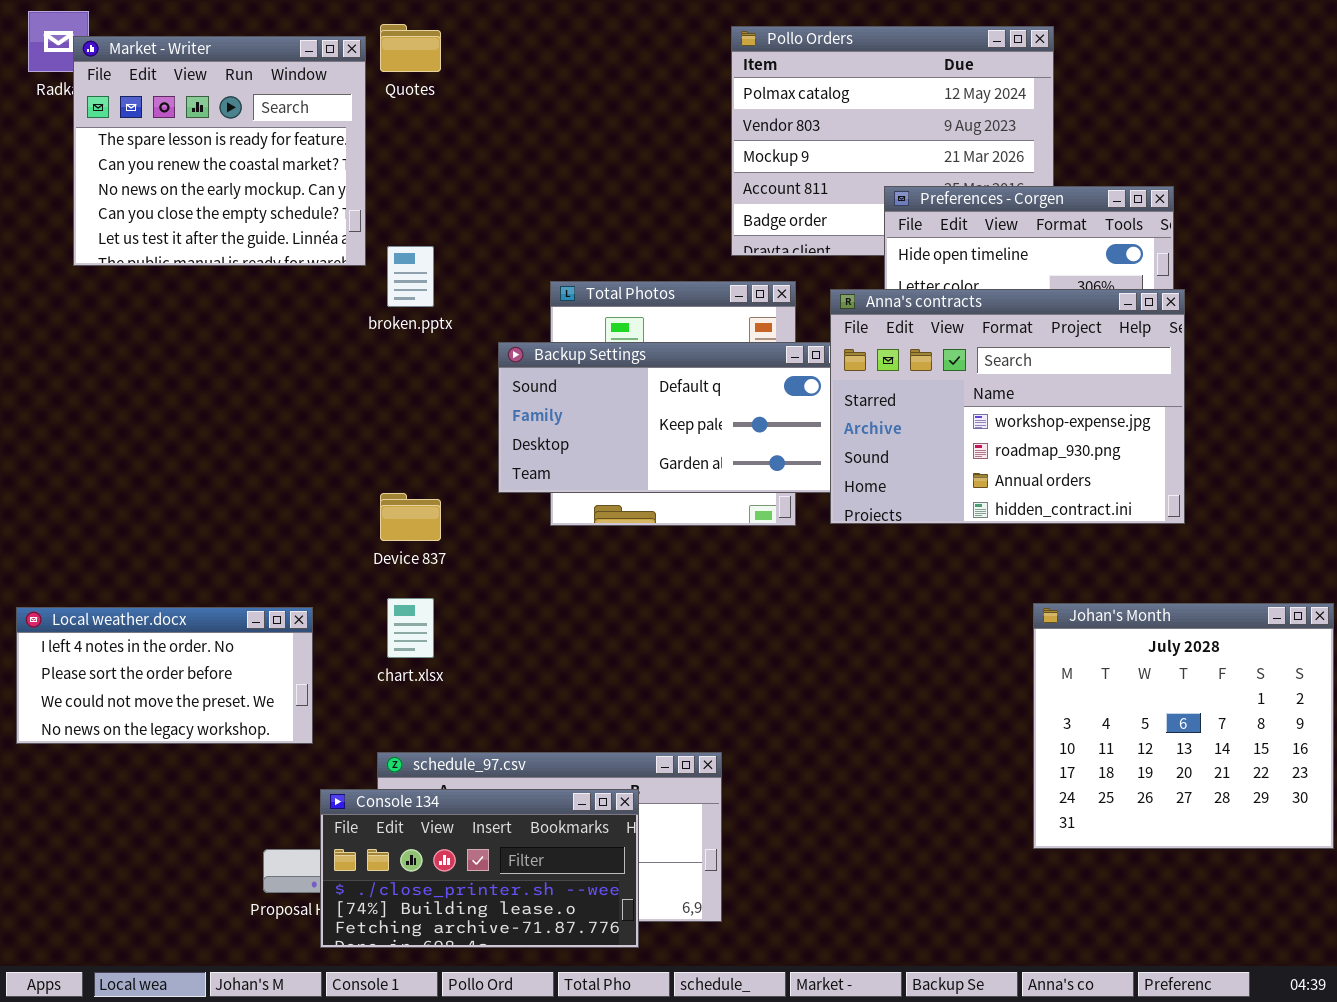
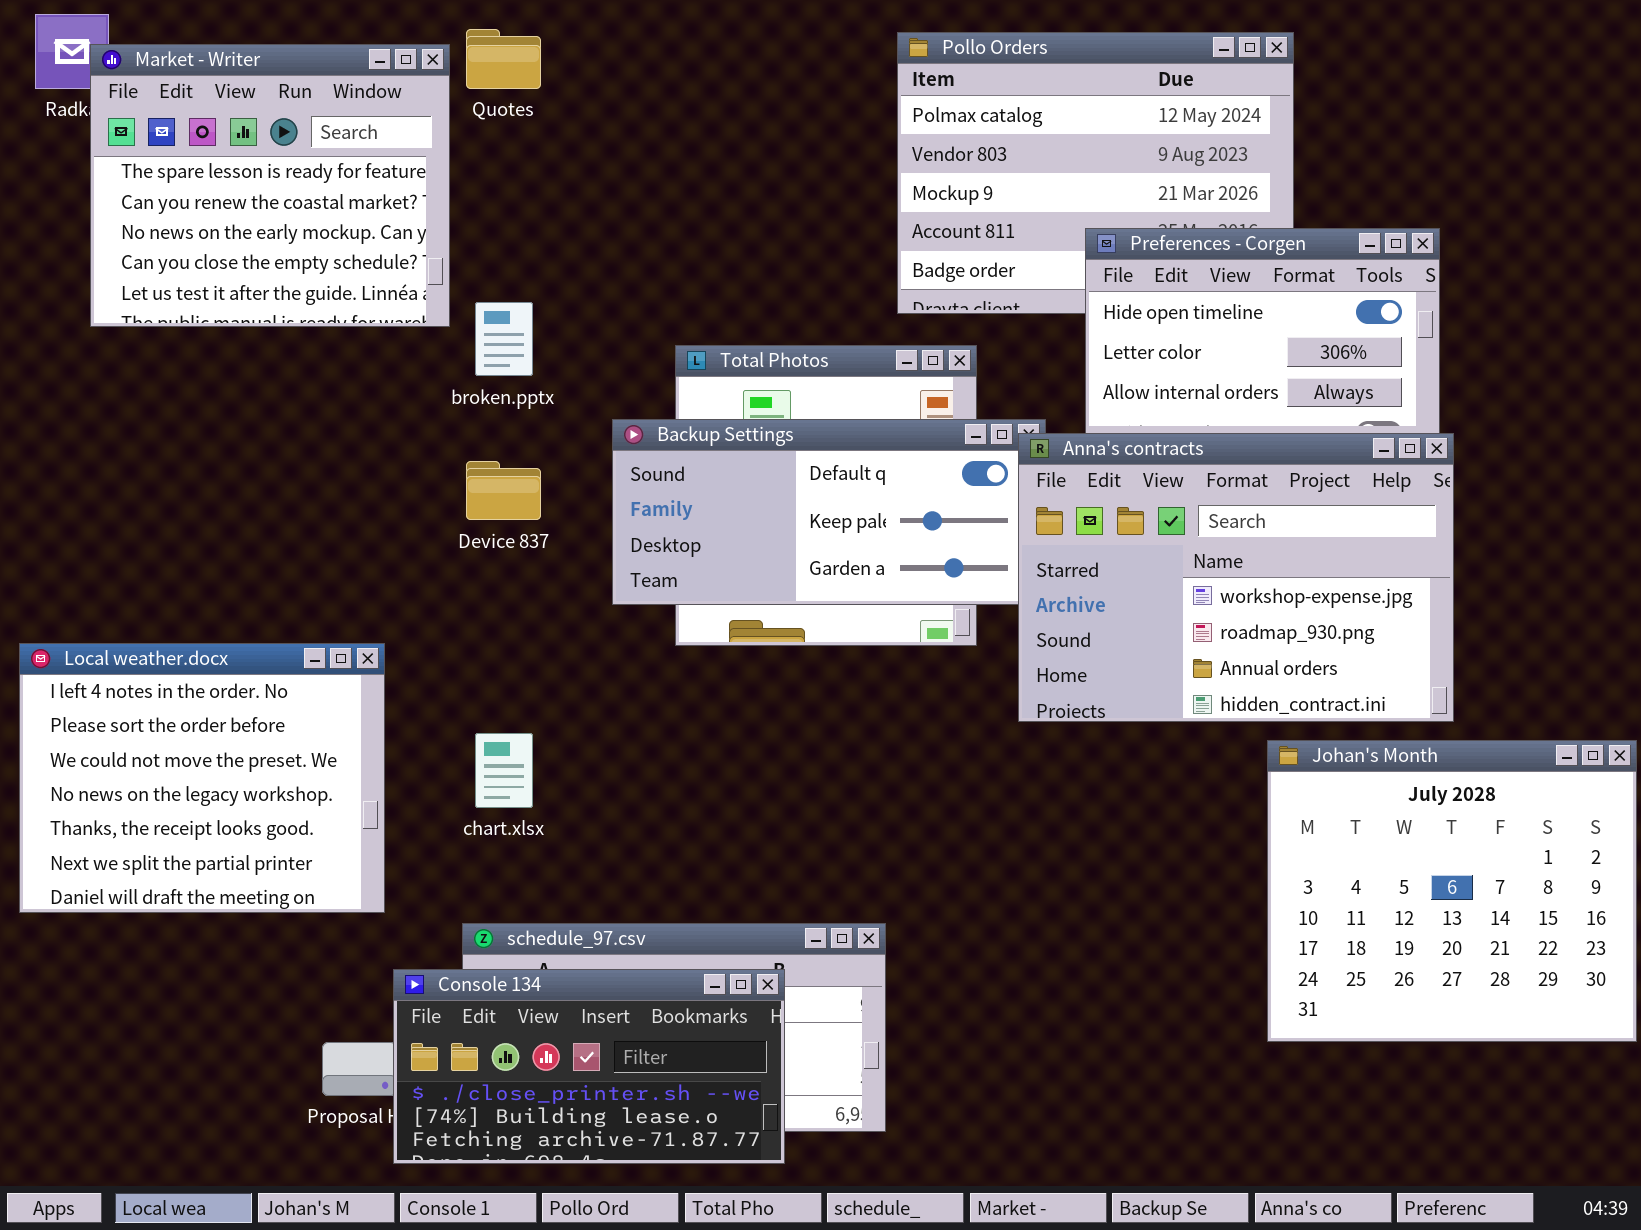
Anna's contracts: [830,289,1185,524] -> [1018,433,1454,722], moved
Device 837: [380,493,441,541] -> [466,461,541,520], moved
Local weather.docx: [16,607,313,744] -> [19,643,385,913], resized

